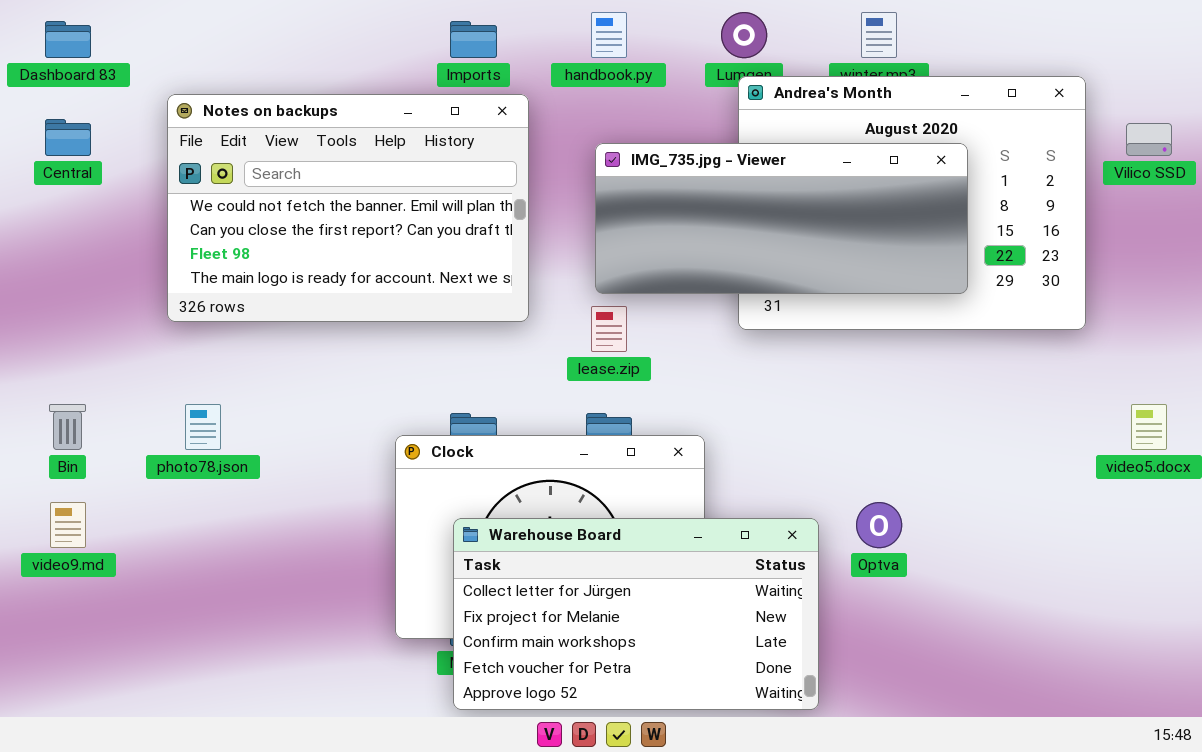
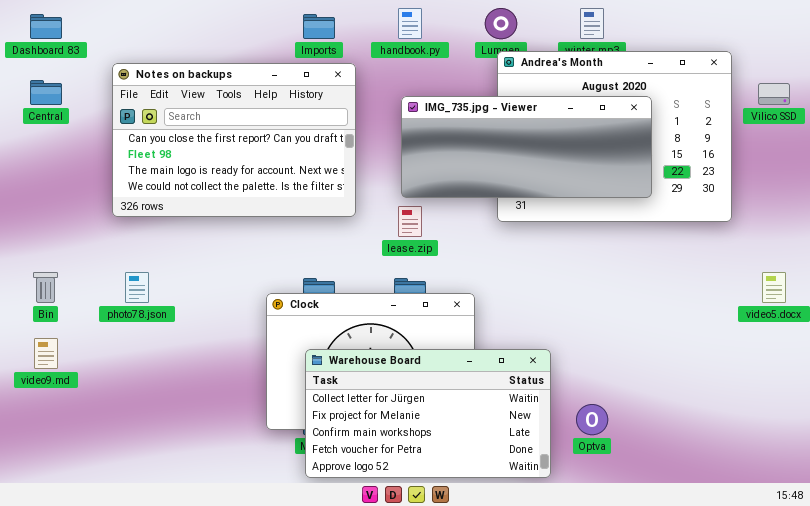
Notes on backups: [167,94,529,322] -> [112,63,356,217], scrolled down 1 row
Optva: [856,502,902,548] -> [576,404,608,435], moved

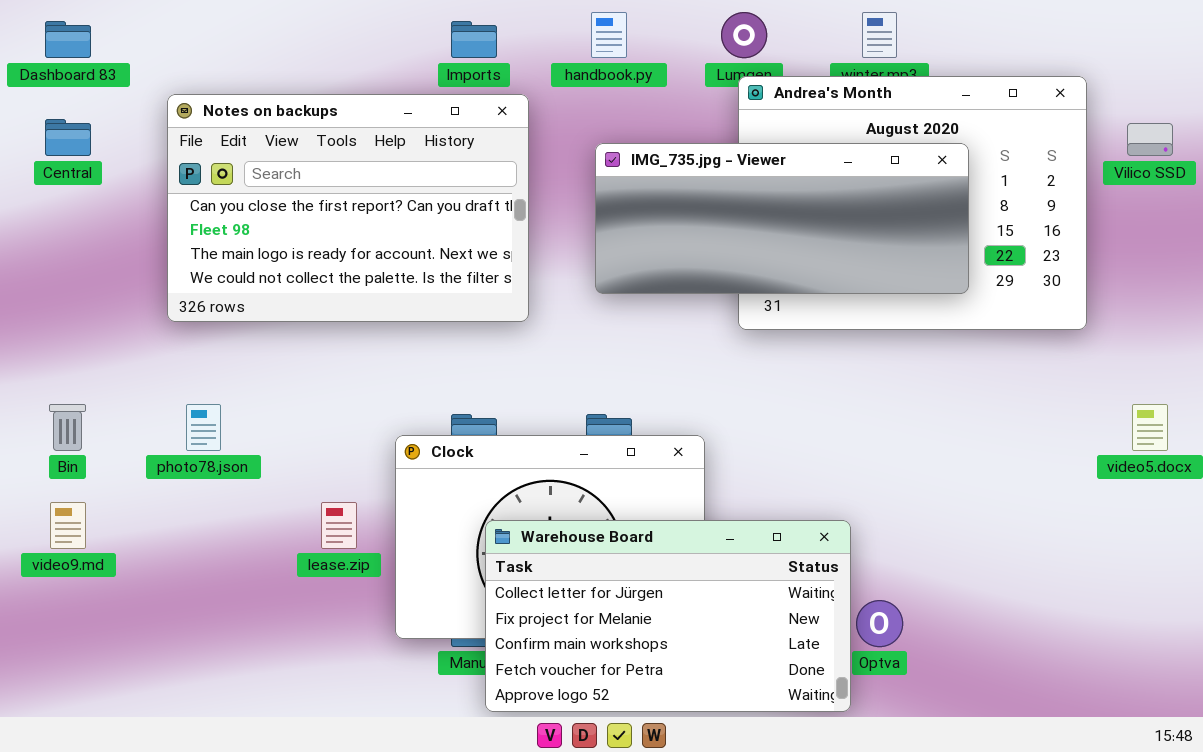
lease.zip: [398,206,422,237] -> [321,502,357,549], moved
Warehouse Board: [305,349,551,478] -> [485,520,851,712], moved

